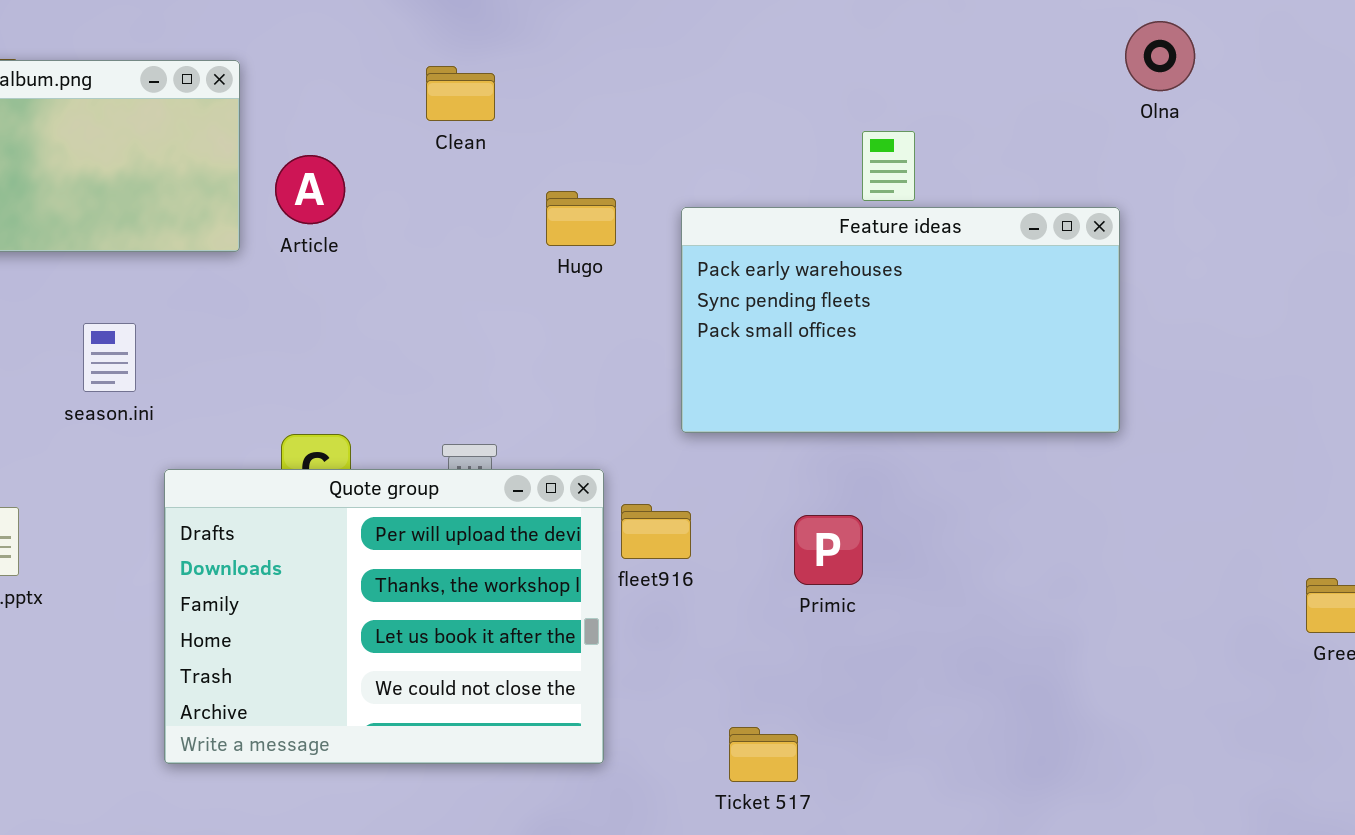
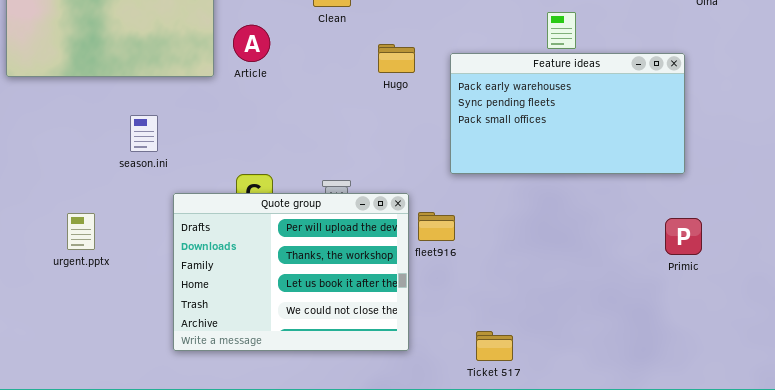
Primic: [794,515,863,585] -> [665,218,702,255], moved

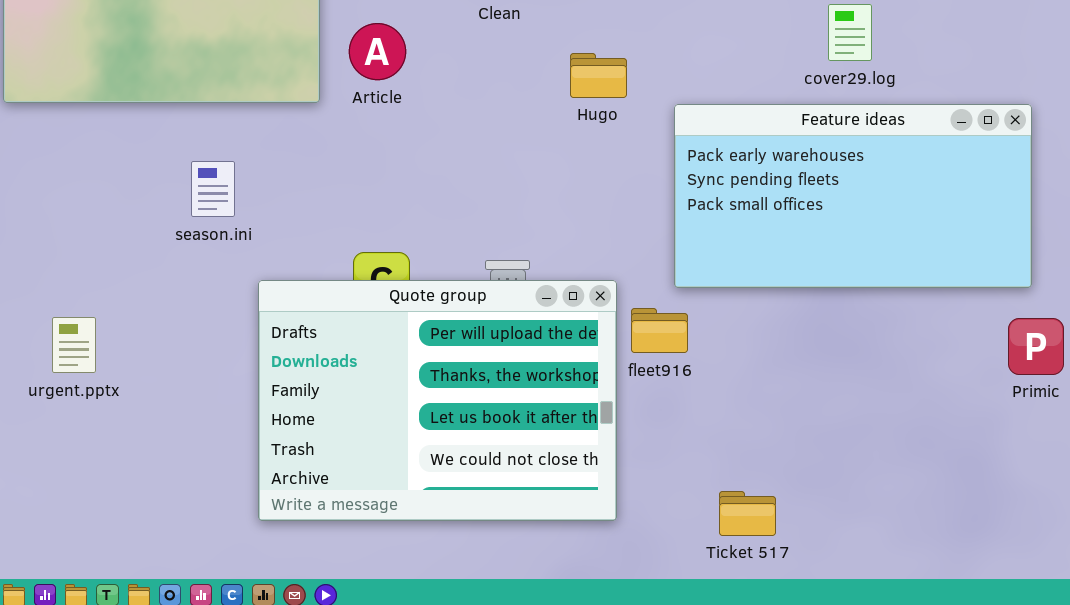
Feature ideas: [450,53,685,174] -> [674,104,1032,288], moved
urgent.pptx: [67,213,95,250] -> [52,317,96,373], moved

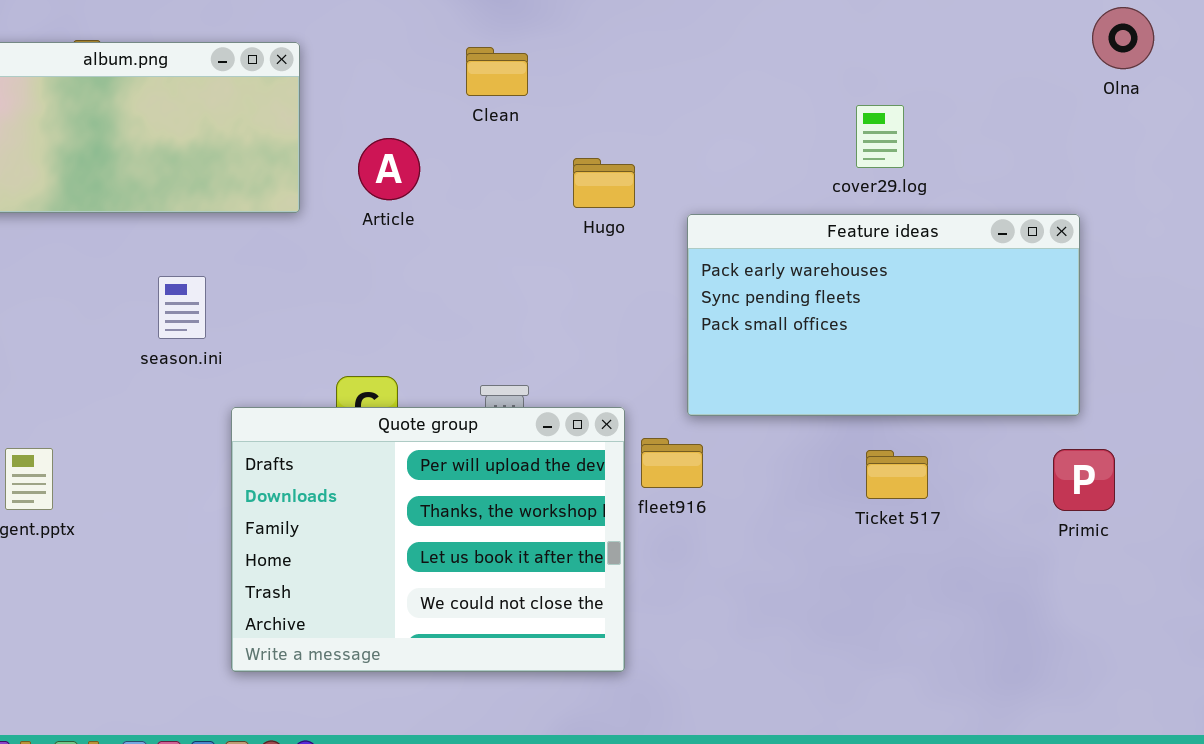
Article: [349,23,406,80] -> [358,138,420,200], moved
Ticket 517: [719,491,776,536] -> [866,450,928,499], moved

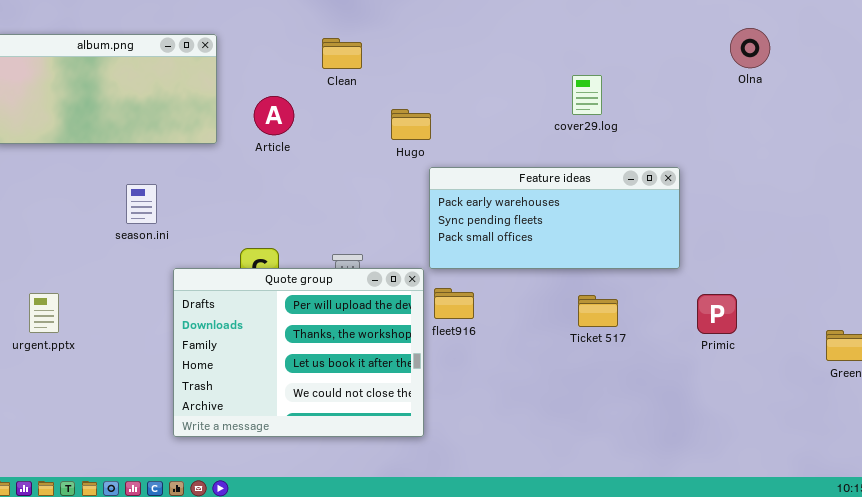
Olna: [1092,7,1154,69] -> [730,28,770,68], moved
Feature ideas: [687,214,1080,416] -> [429,167,680,269], moved, resized

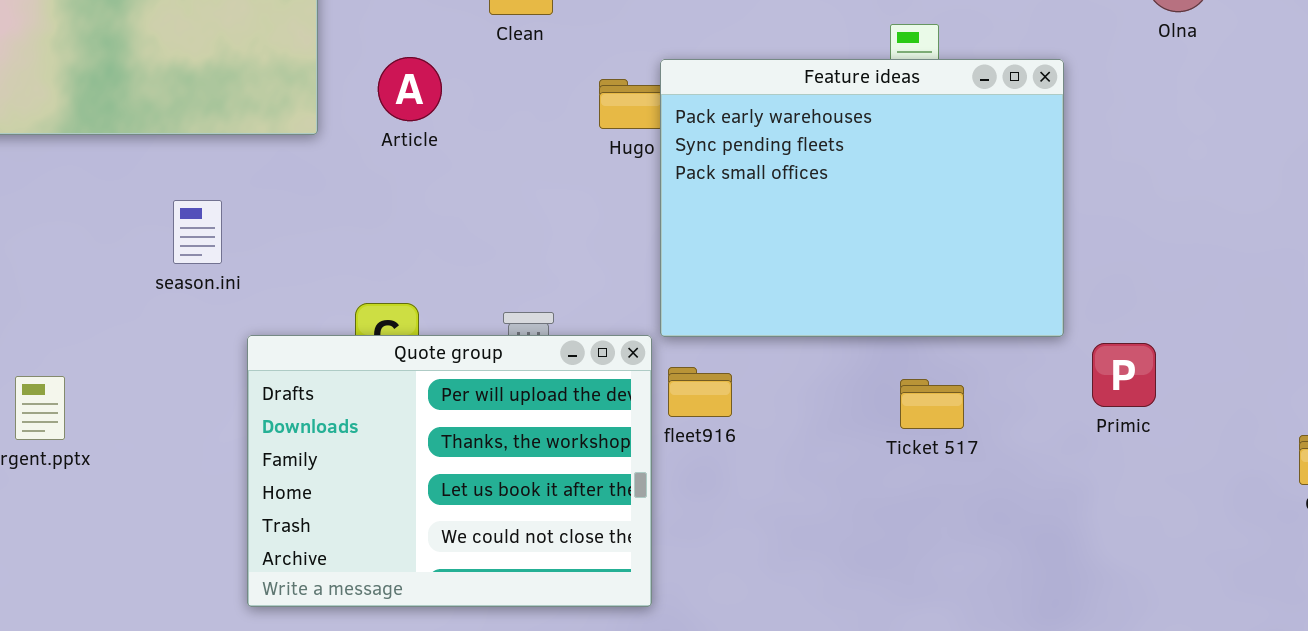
Feature ideas: [429,167,680,269] -> [660,59,1064,337], resized
Primic: [697,294,737,334] -> [1092,343,1156,407], moved

